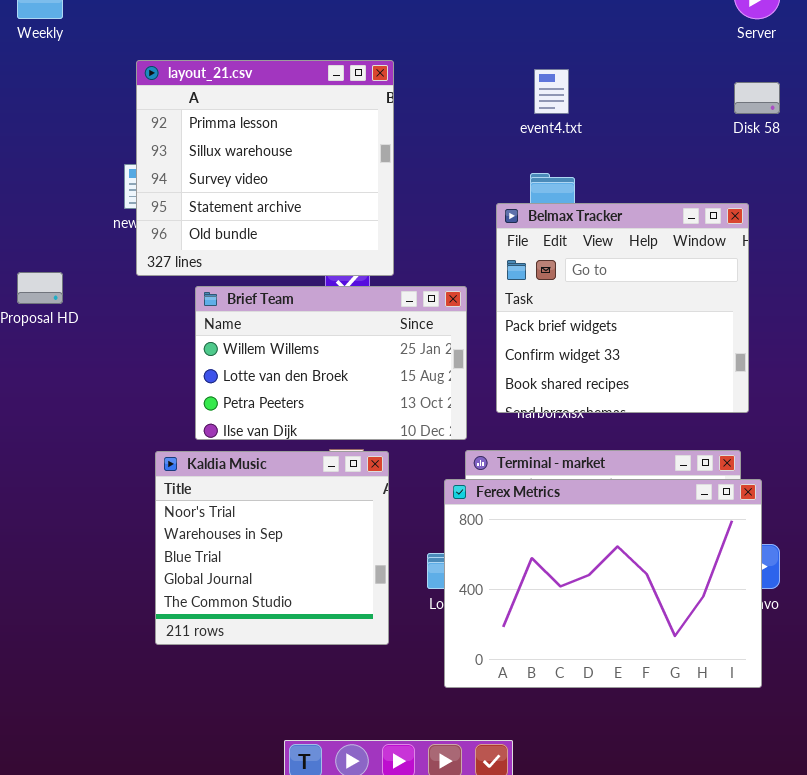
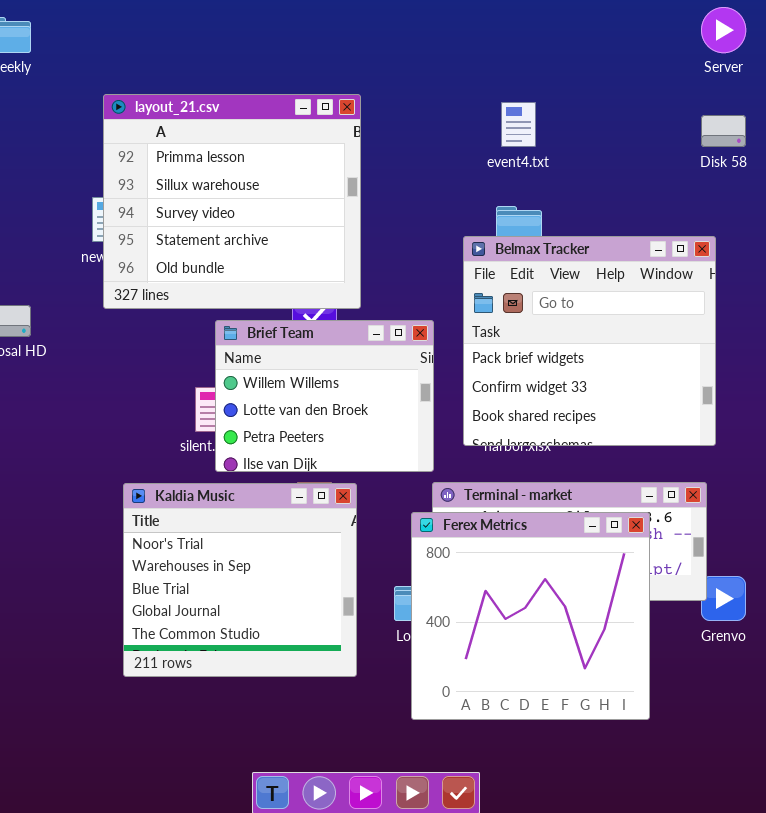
Brief Team: [195,286,467,440] -> [215,320,434,472], resized
Ferex Metrics: [444,479,762,688] -> [411,512,650,720], resized

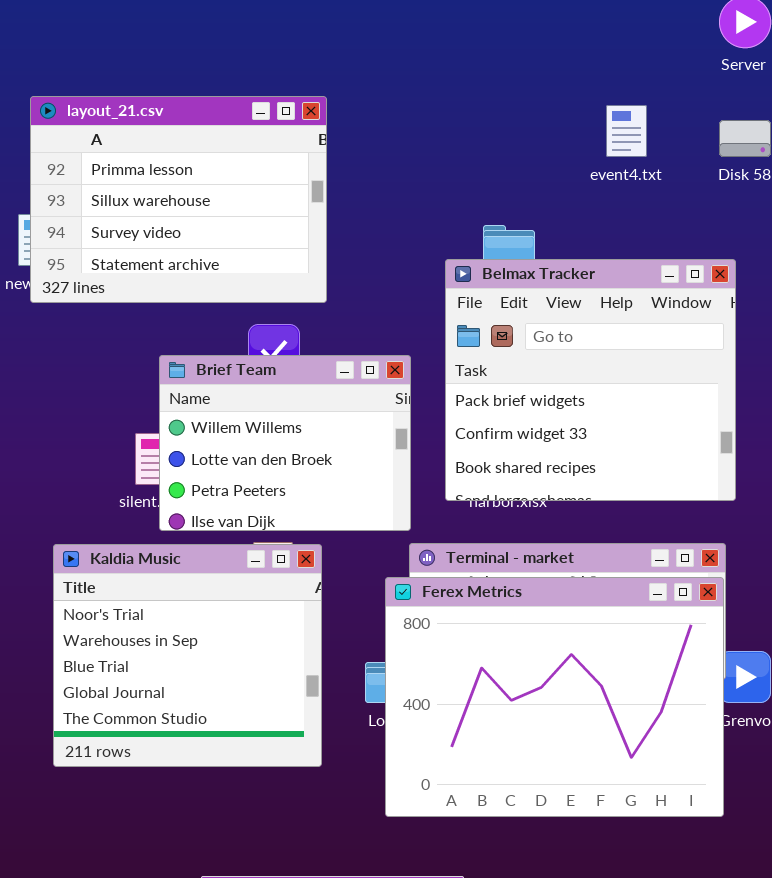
layout_21.csv: [103,94,361,309] -> [30,96,327,303], resized
event4.txt: [501,102,536,147] -> [606,105,647,157], moved
Ferex Metrics: [411,512,650,720] -> [385,577,724,817], resized

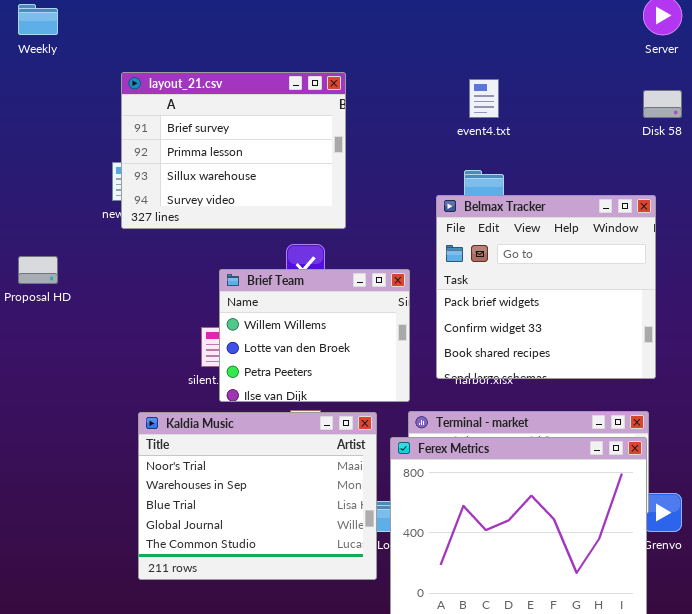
layout_21.csv: [30,96,327,303] -> [121,72,346,229], scrolled up 1 row
event4.txt: [606,105,647,157] -> [469,79,499,118], moved
Kaldia Music: [53,544,322,767] -> [138,412,377,580], resized

